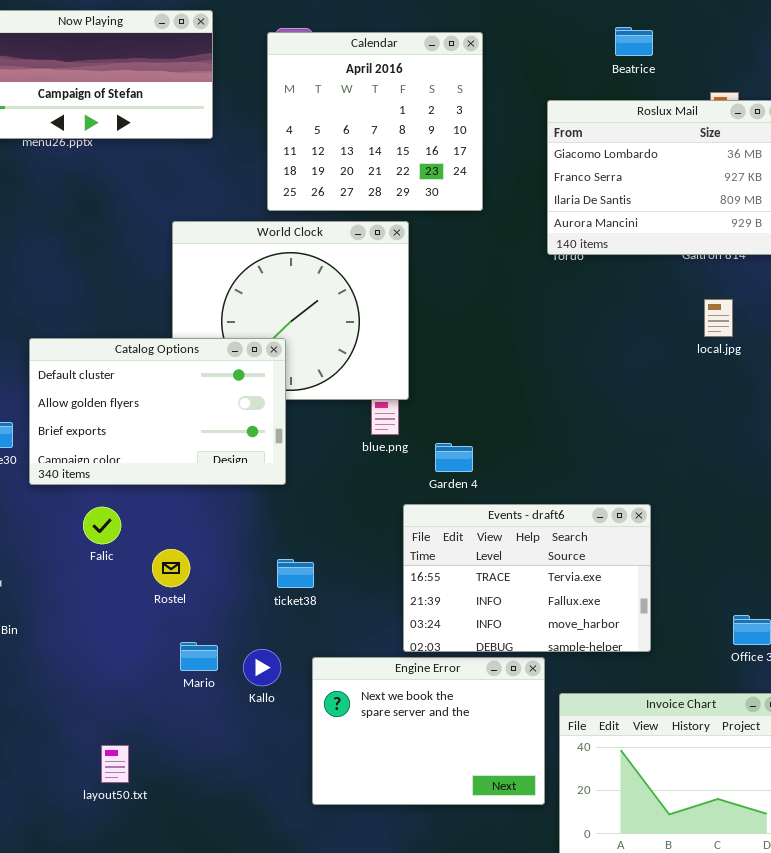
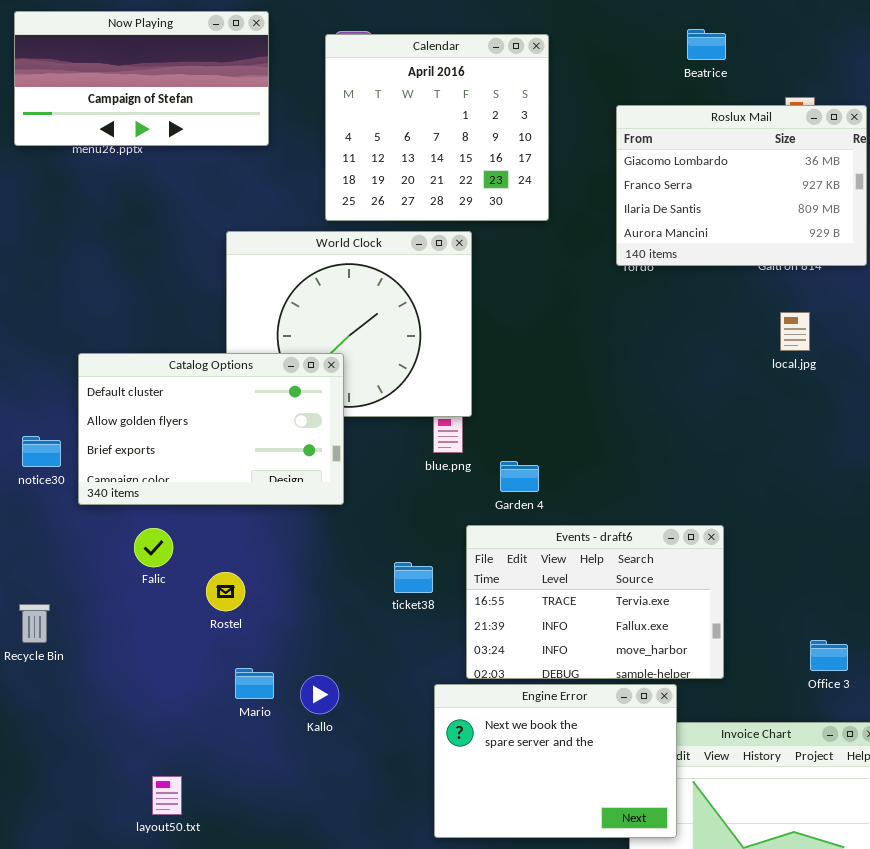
ticket38: [277,559,314,588] -> [394,562,433,593], moved
Engine Error: [312,657,545,805] -> [434,684,677,838], moved

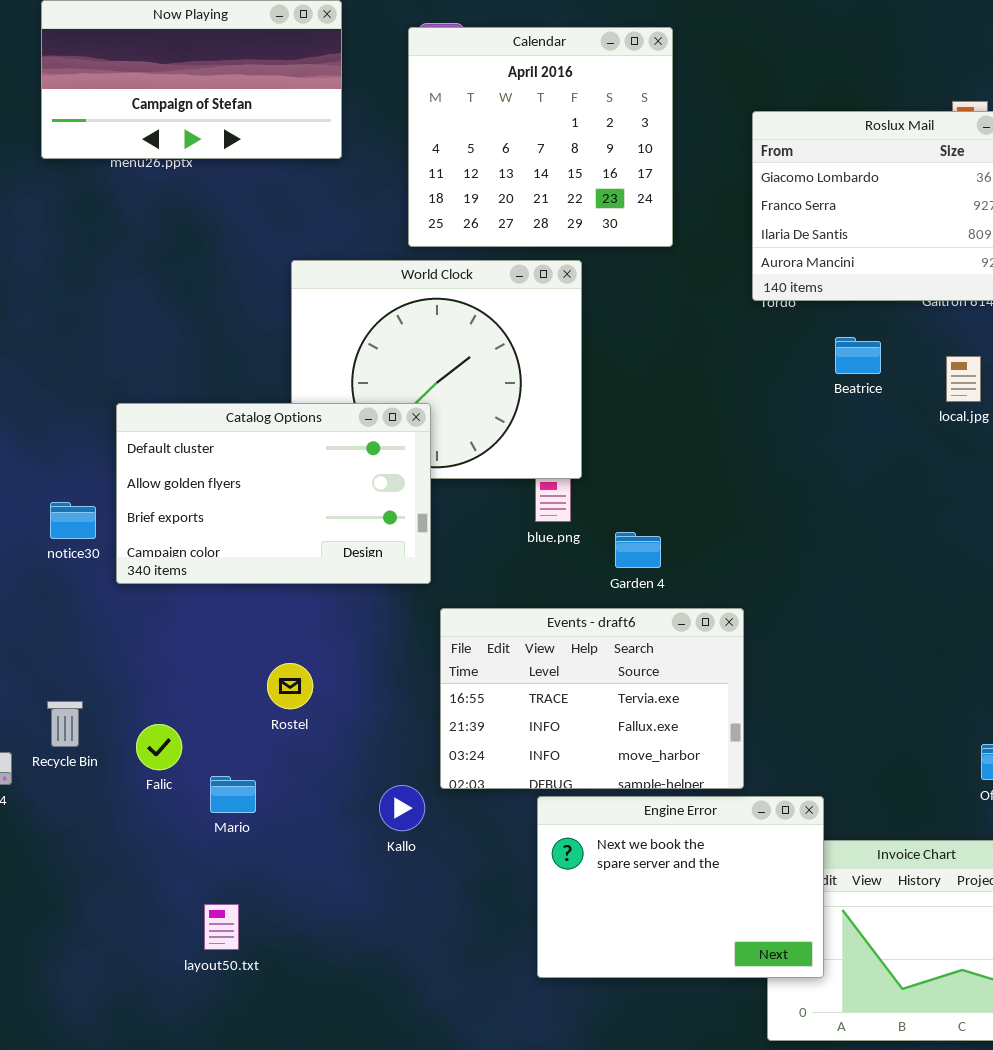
Beatrice: [687,29,726,60] -> [835,337,881,374], moved
Events - draft6: [466,525,724,679] -> [440,608,744,789], moved
Falic: [134,528,173,567] -> [136,724,182,770], moved
Mario: [235,668,274,699] -> [210,776,256,813], moved

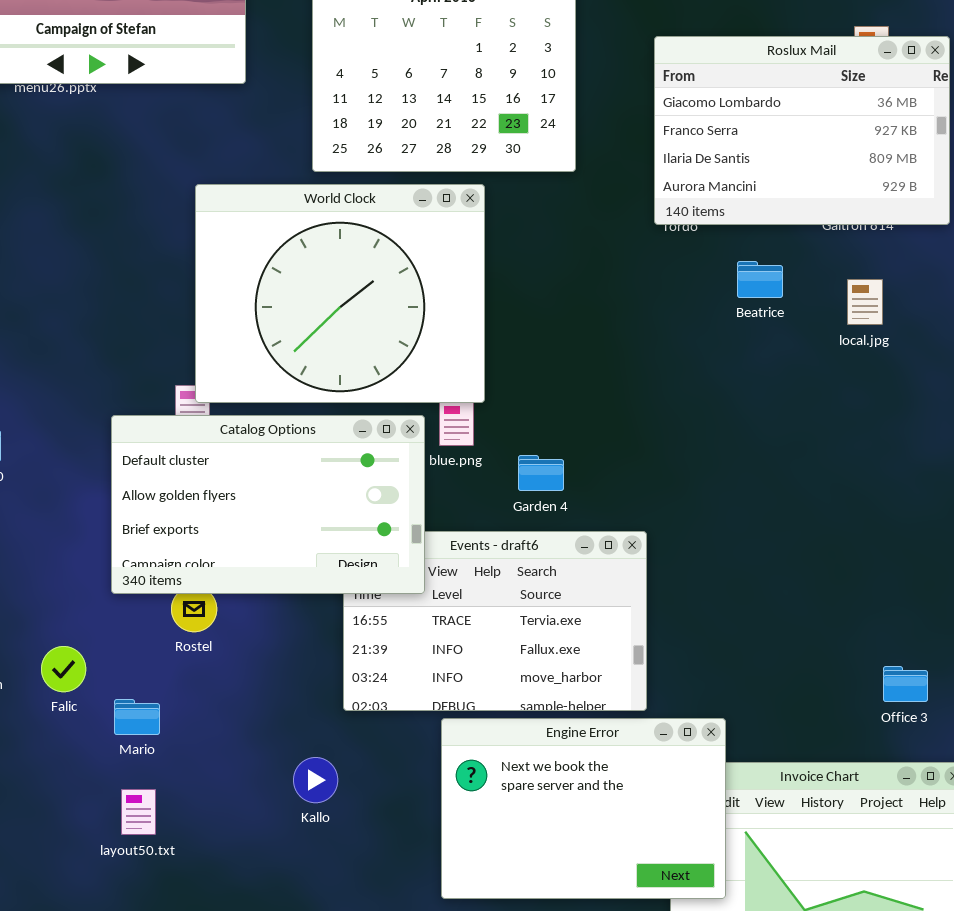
Catalog Options: [116,403,431,584] -> [111,415,425,594], moved
Kallo: [379,785,425,831] -> [293,757,338,803], moved
layout50.txt: [204,904,239,950] -> [121,789,156,835], moved

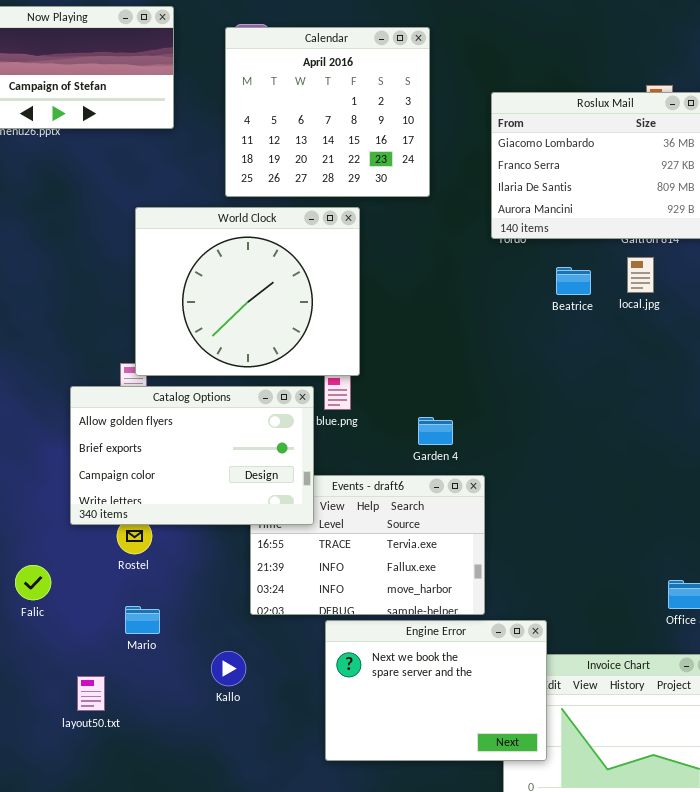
local.jpg: [847,279,883,325] -> [627,257,654,293], moved
Catalog Options: [111,415,425,594] -> [70,386,314,525], scrolled down 1 row
Garden 4: [518,455,564,491] -> [418,417,453,445], moved
Mario: [114,699,160,735] -> [125,606,160,634], moved

